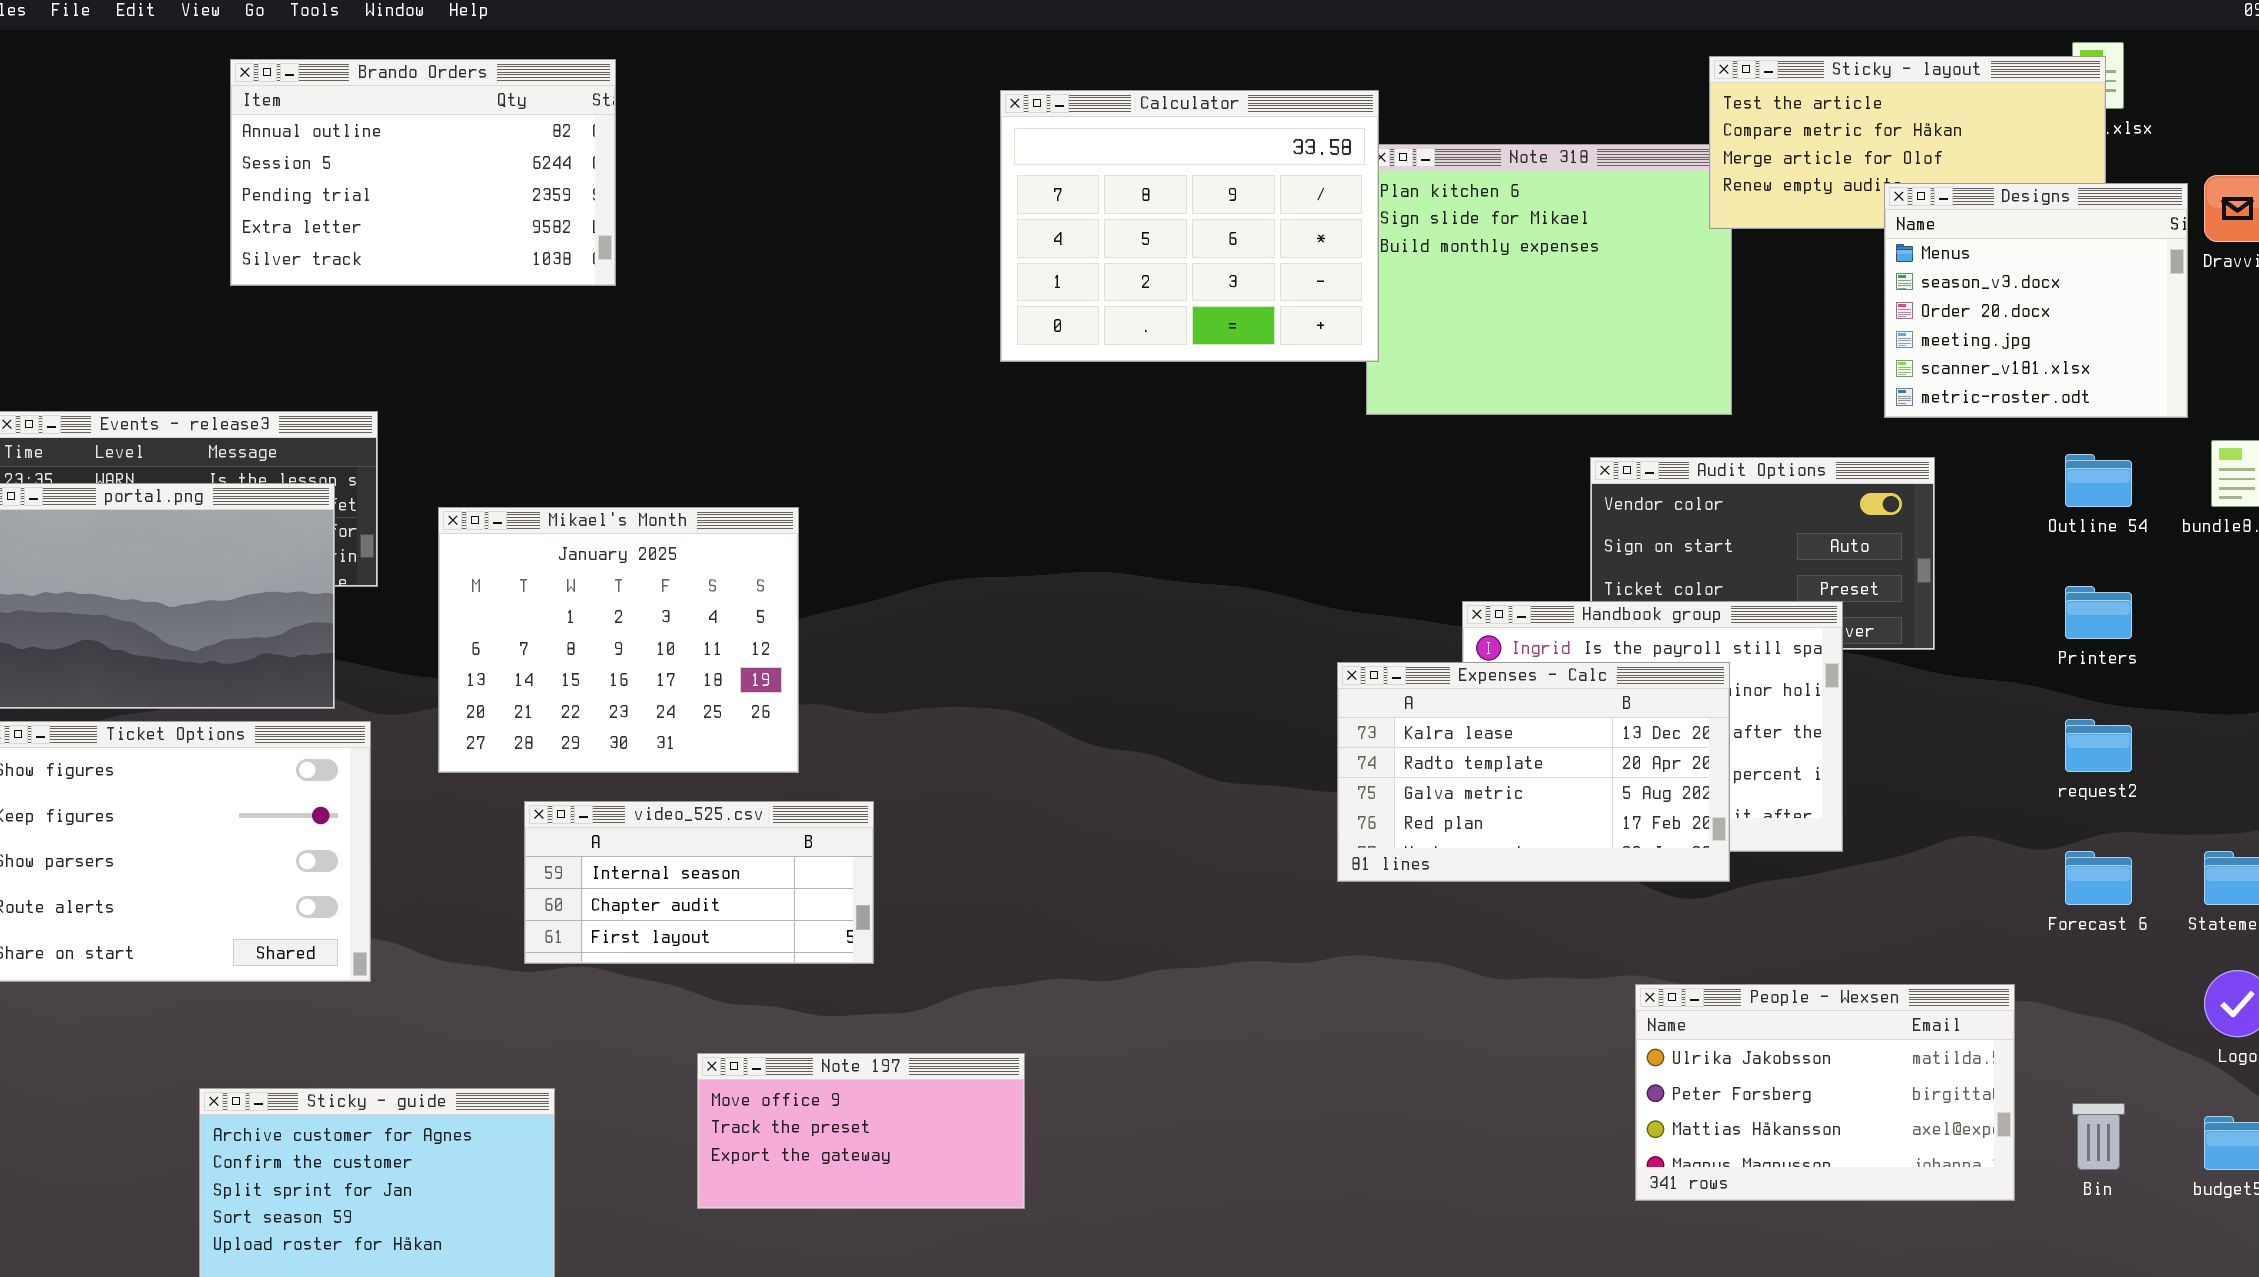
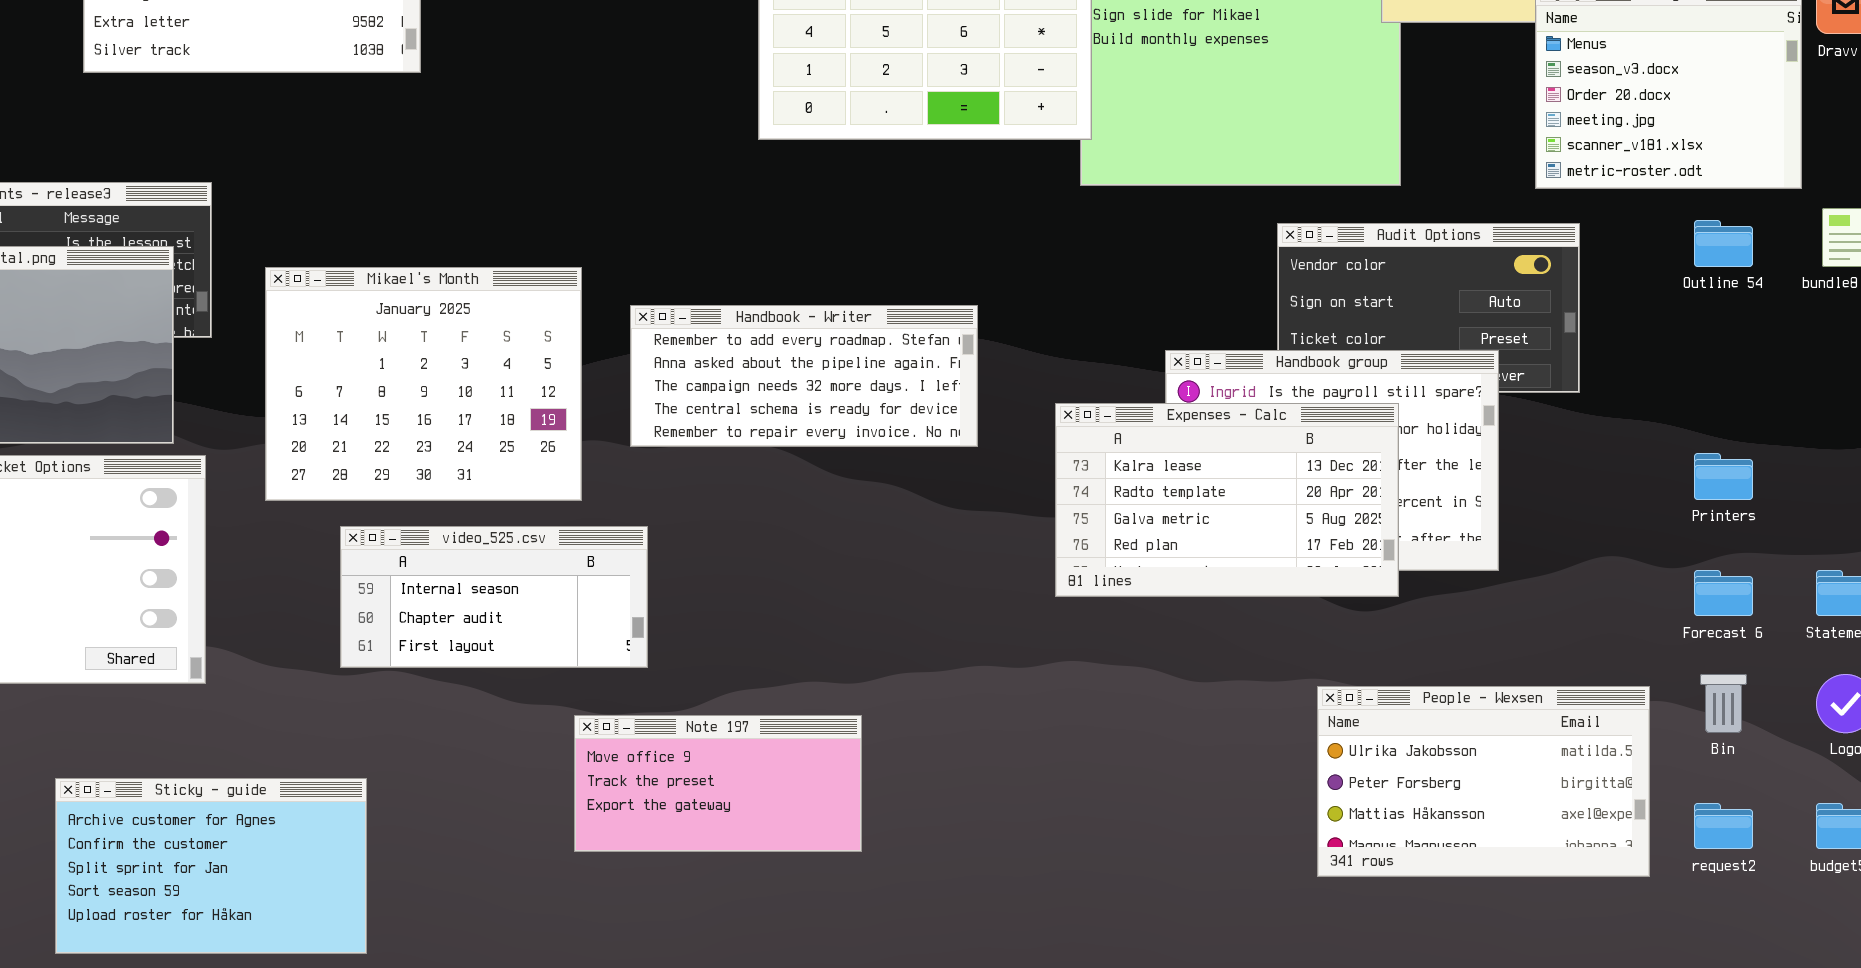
Handbook - Writer: none -> [630,305,978,447], opened
Printers: [2065,586,2132,639] -> [1694,453,1753,500], moved
request2: [2065,719,2132,772] -> [1694,803,1753,849], moved
Note 197: [697,1053,1025,1209] -> [574,715,862,852], moved
Bin: [2072,1103,2125,1170] -> [1700,674,1747,733], moved

